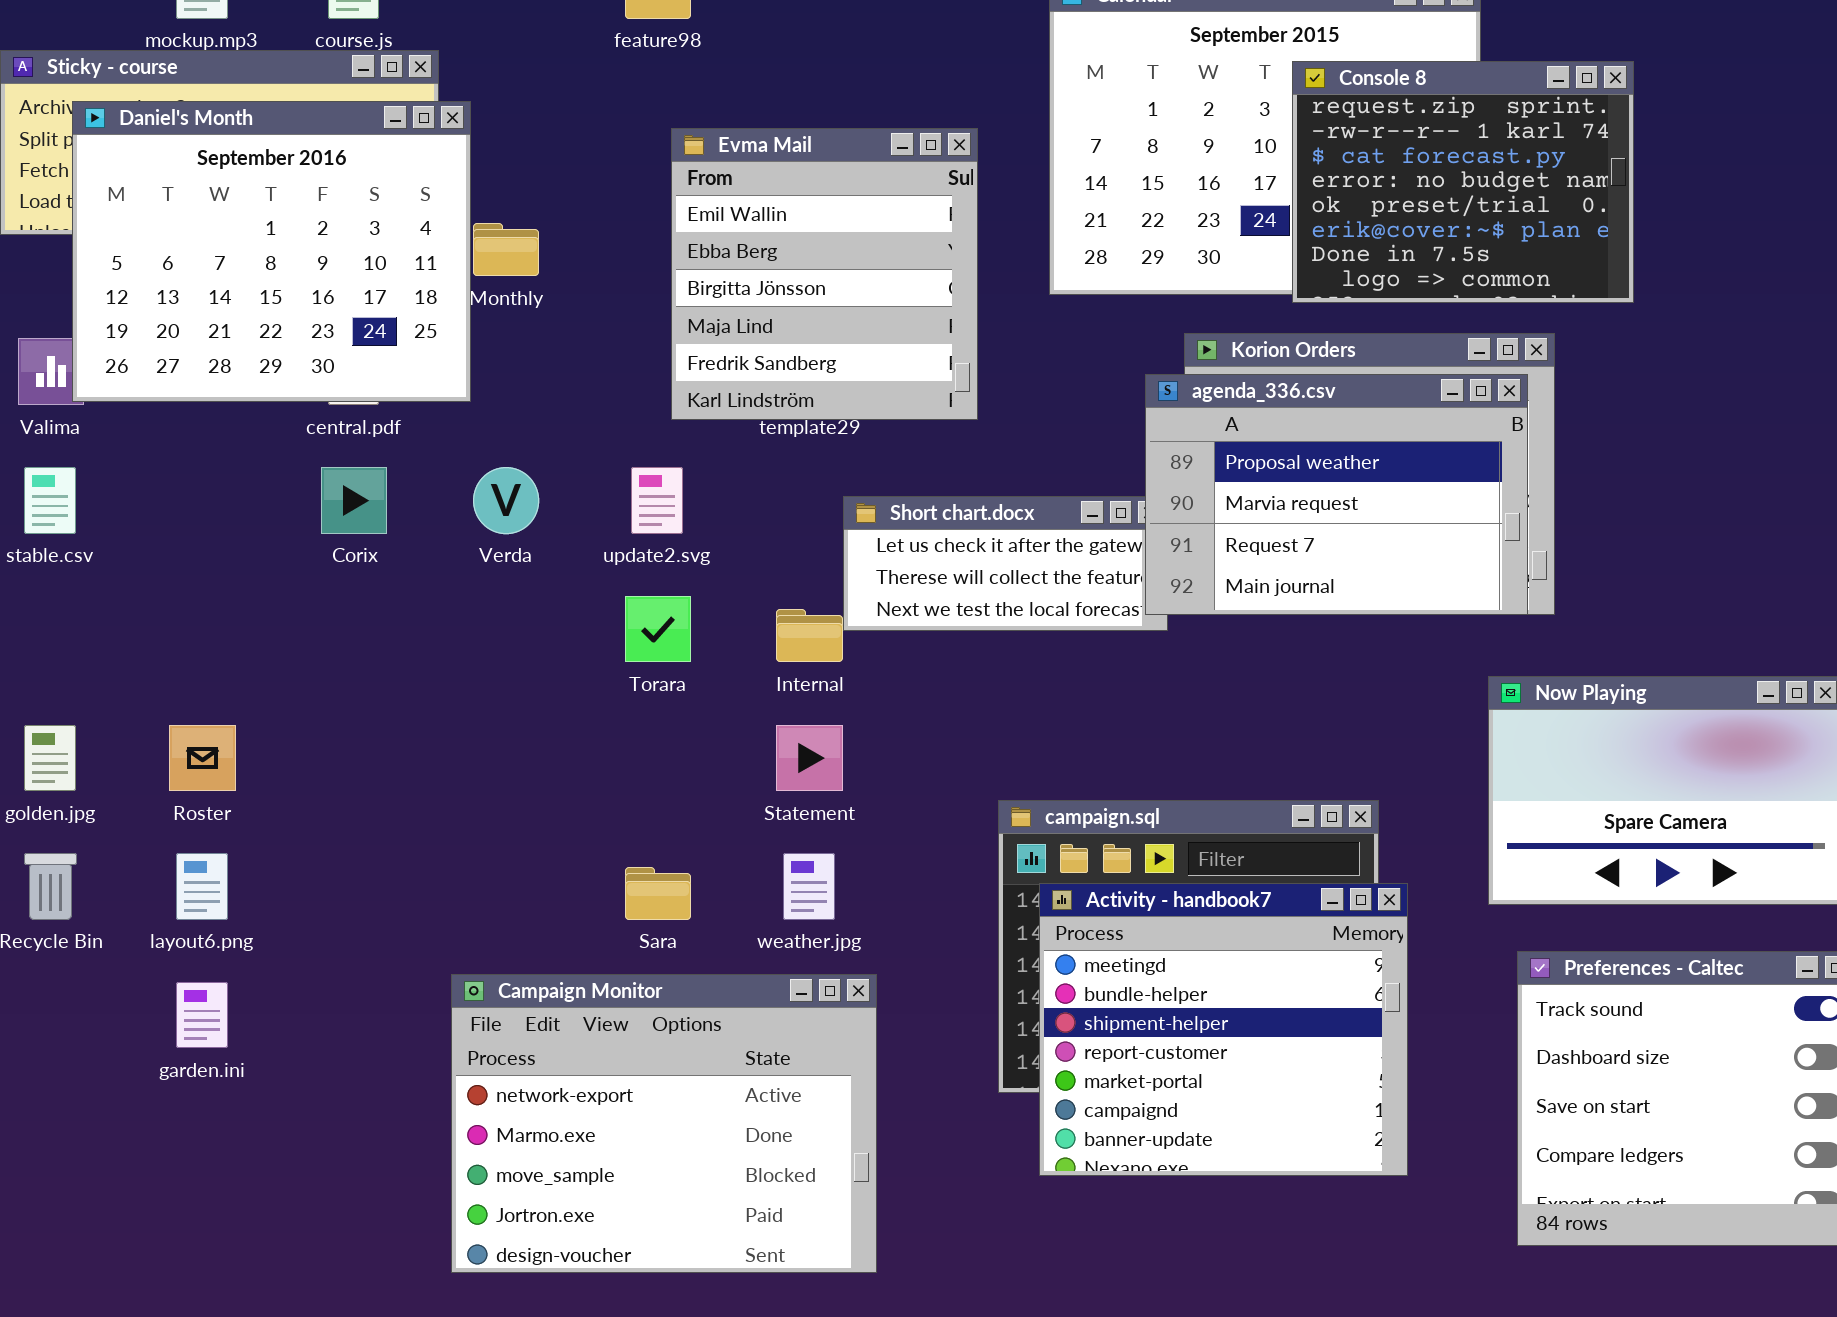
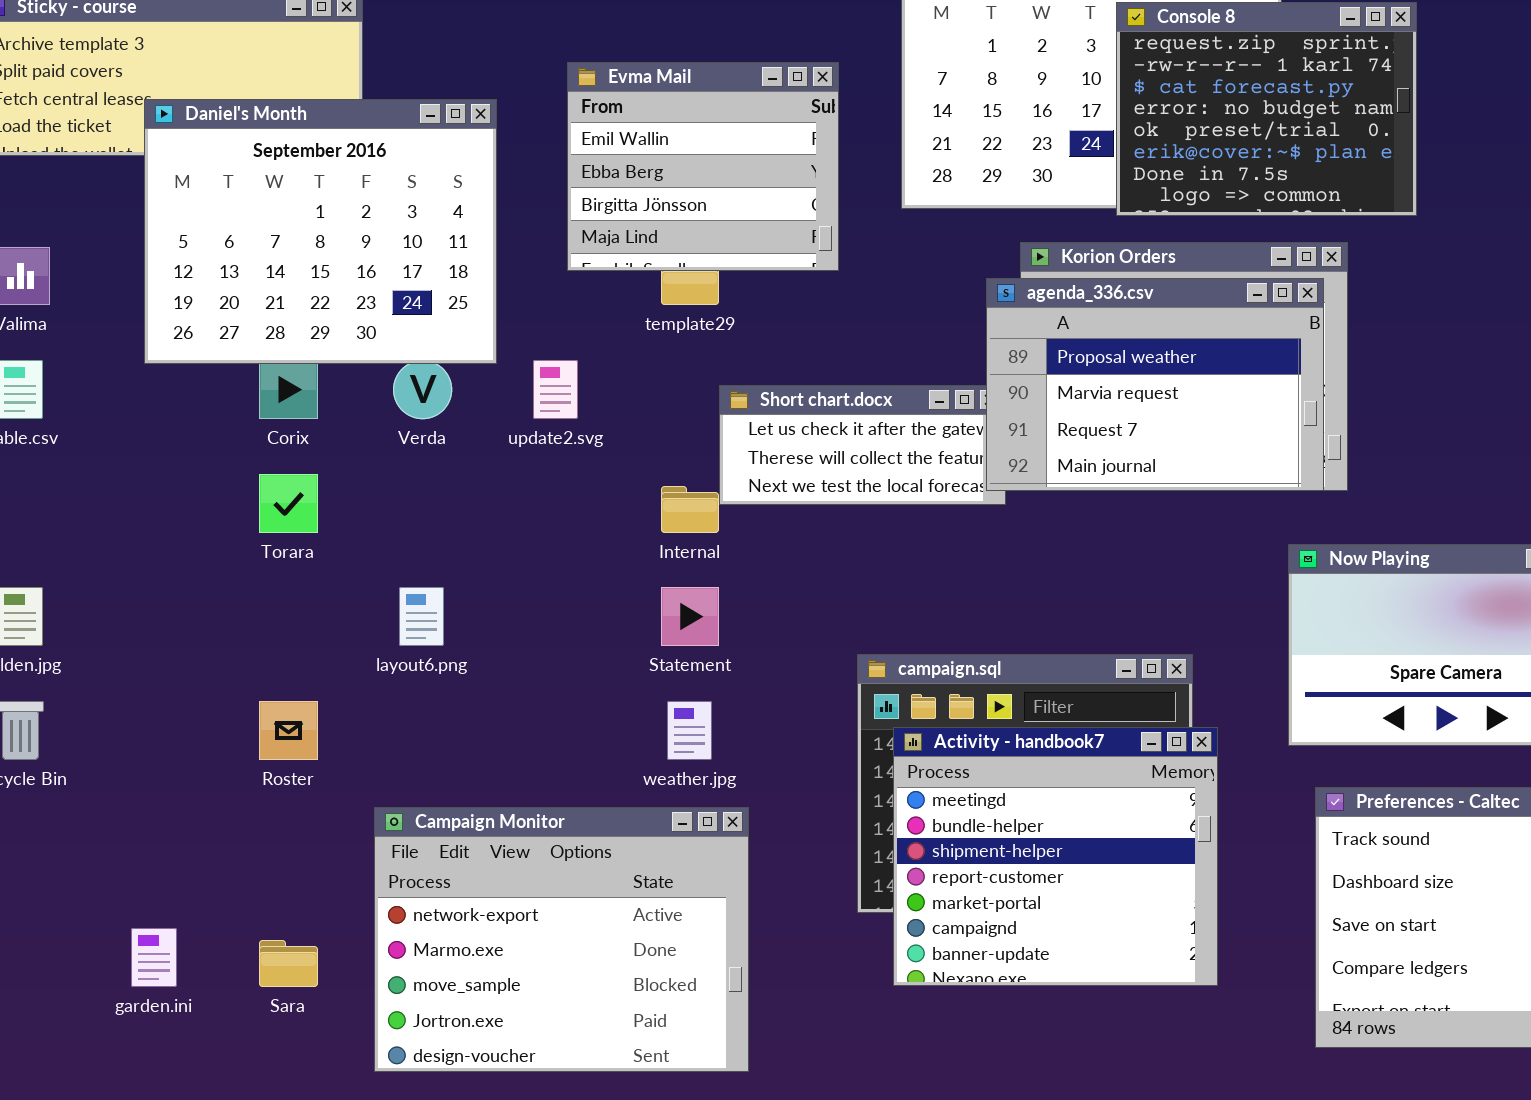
Daniel's Month: [72,101,471,402] -> [144,99,497,364], moved
Evma Mail: [671,128,978,420] -> [567,62,839,271], resized
Torara: [625,596,691,662] -> [259,474,318,533], moved
Roster: [169,725,236,791] -> [259,701,318,760], moved
layout6.png: [176,853,228,920] -> [399,587,444,646], moved
Sara: [625,867,691,920] -> [259,940,318,987], moved
garden.ini: [176,982,228,1048] -> [131,928,177,987], moved

